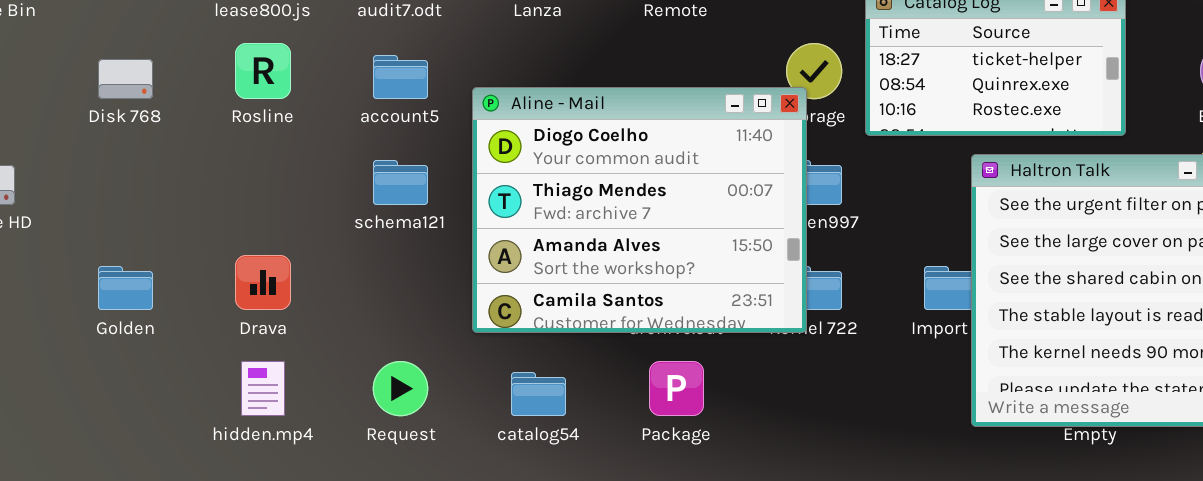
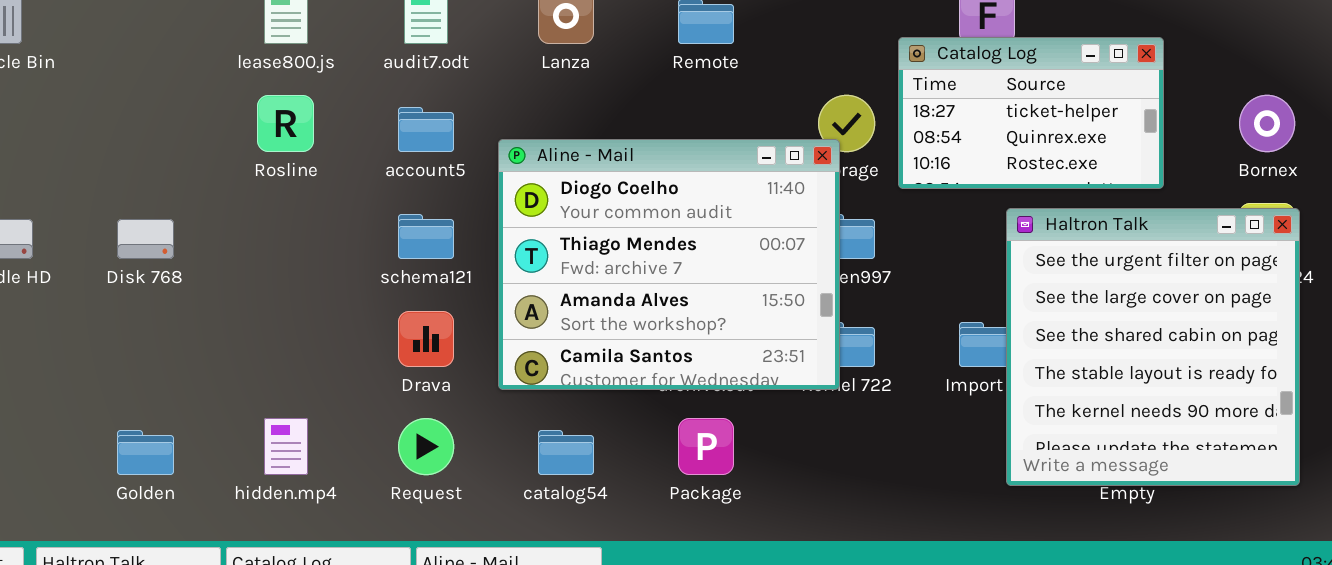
Disk 768: [98,59,153,99] -> [117,219,174,259], moved
Drava: [235,255,291,310] -> [398,311,454,367], moved
Golden: [98,266,153,310] -> [117,430,174,475], moved

